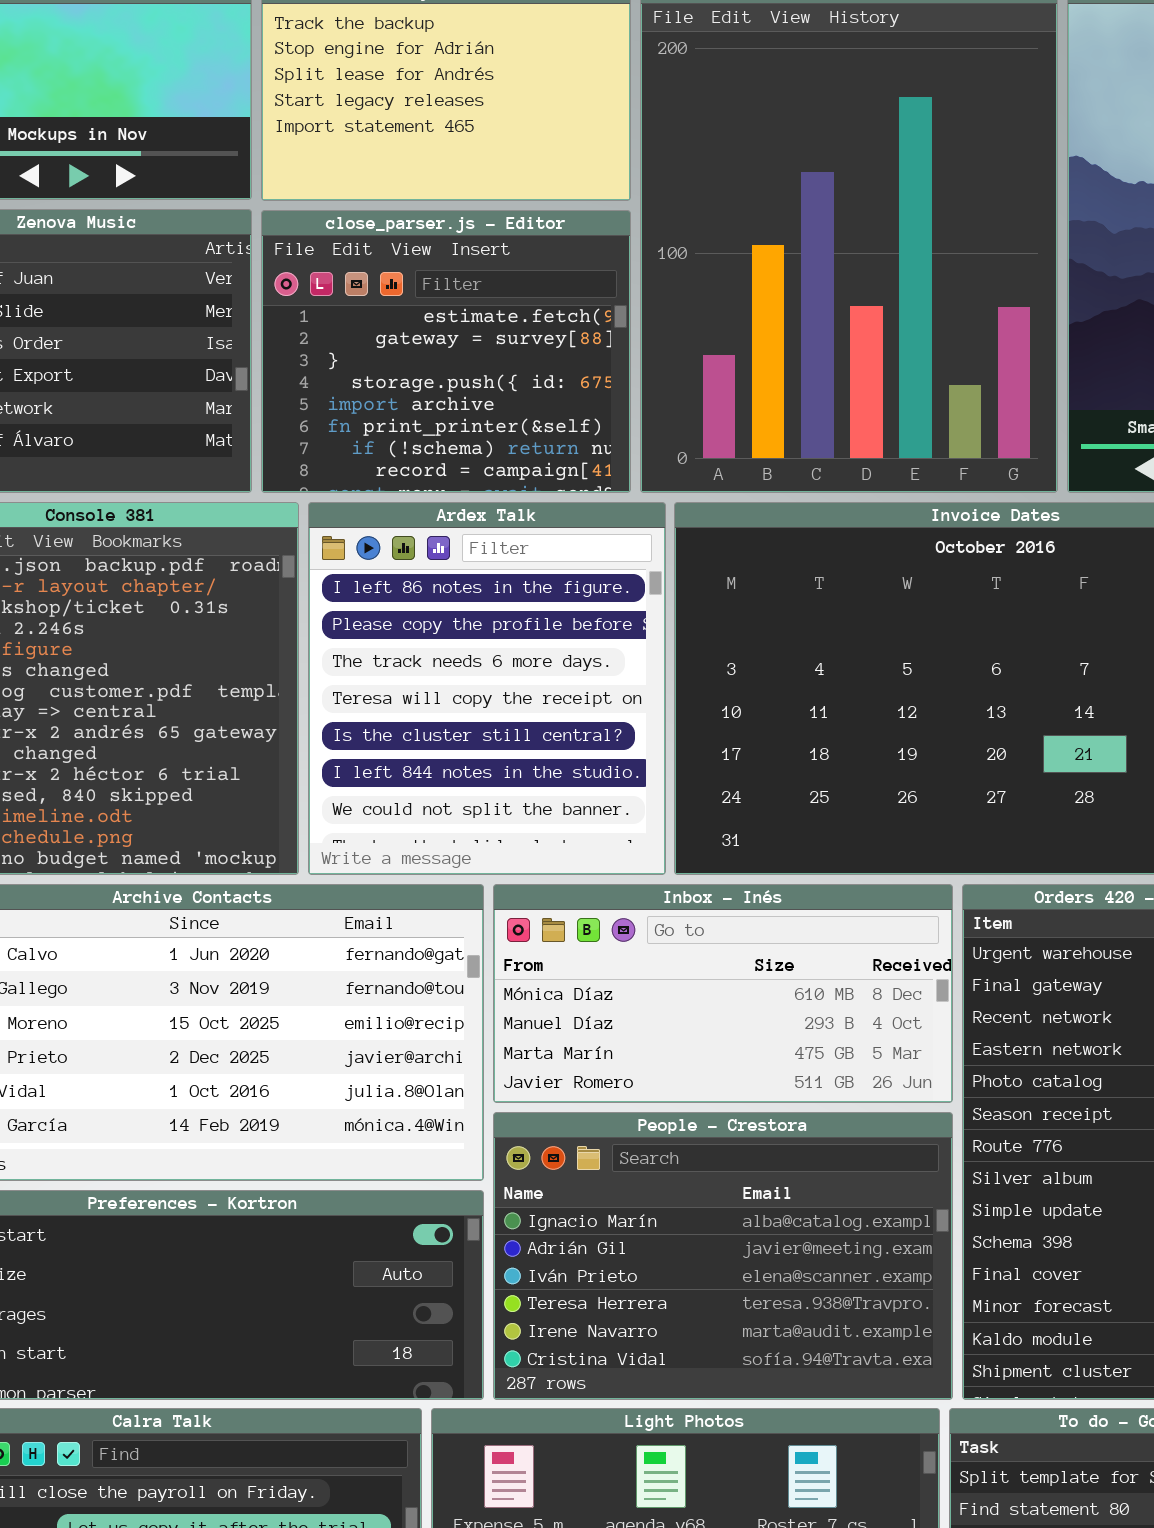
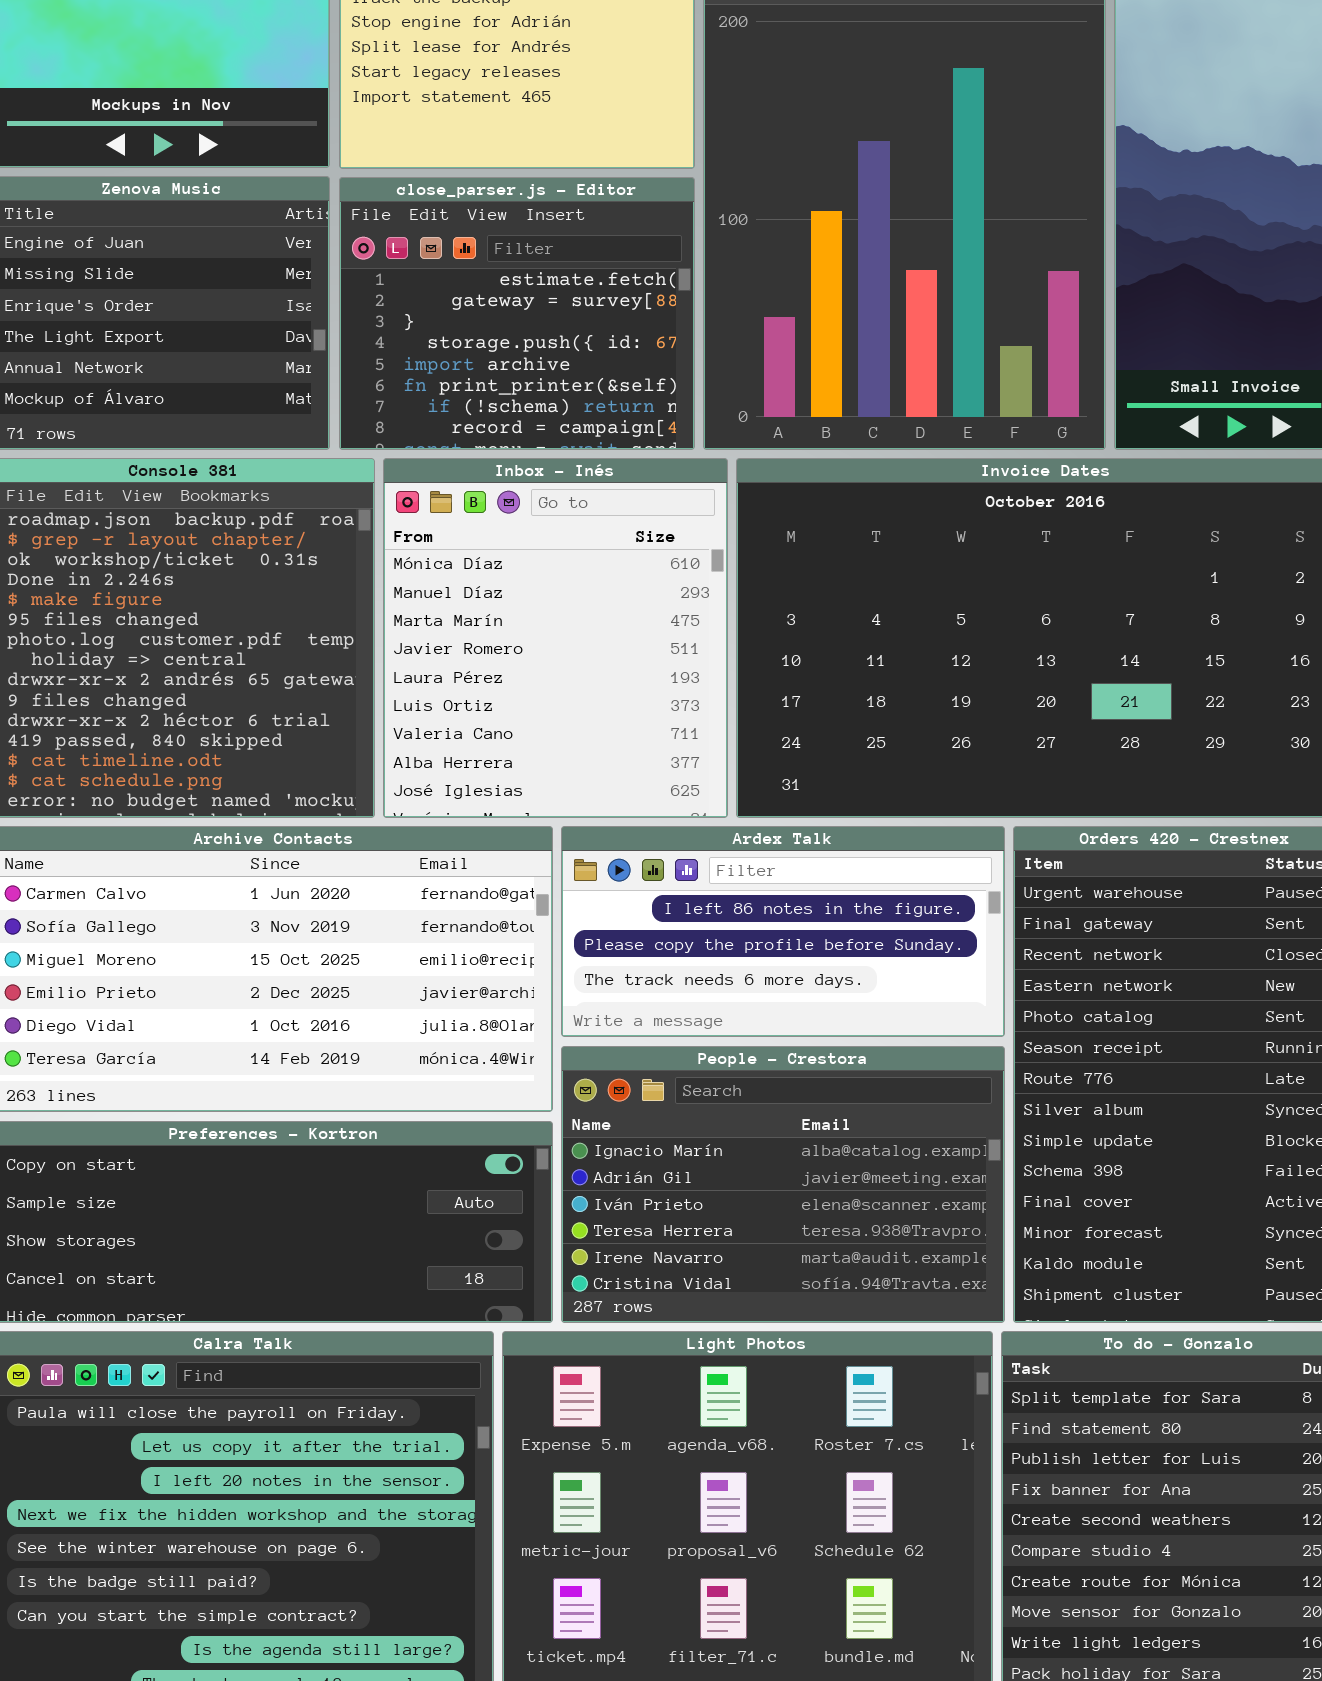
Ardex Talk: [308,502,666,875] -> [561,826,1005,1037], moved, resized
Inbox - Inés: [493,884,953,1103] -> [383,458,728,818], moved, resized

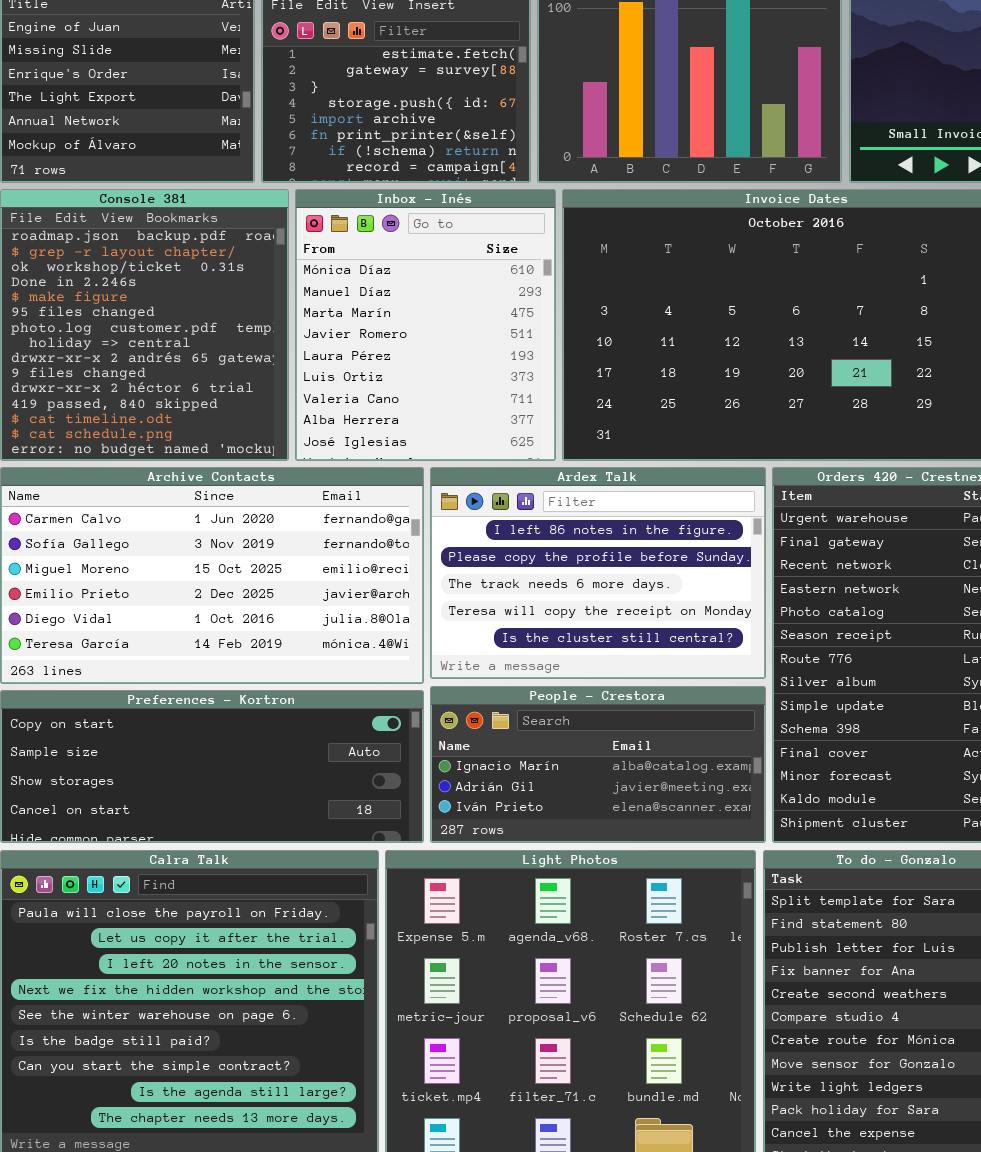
Ardex Talk: [561,826,1005,1037] -> [430,467,766,679], resized
People - Crestora: [561,1046,1005,1323] -> [430,686,766,843], resized

